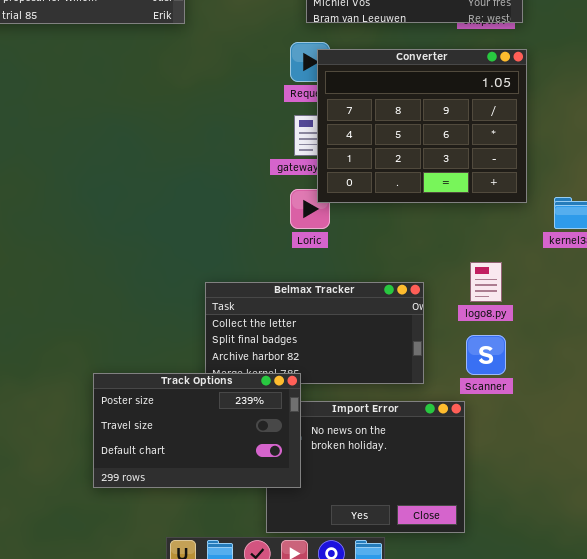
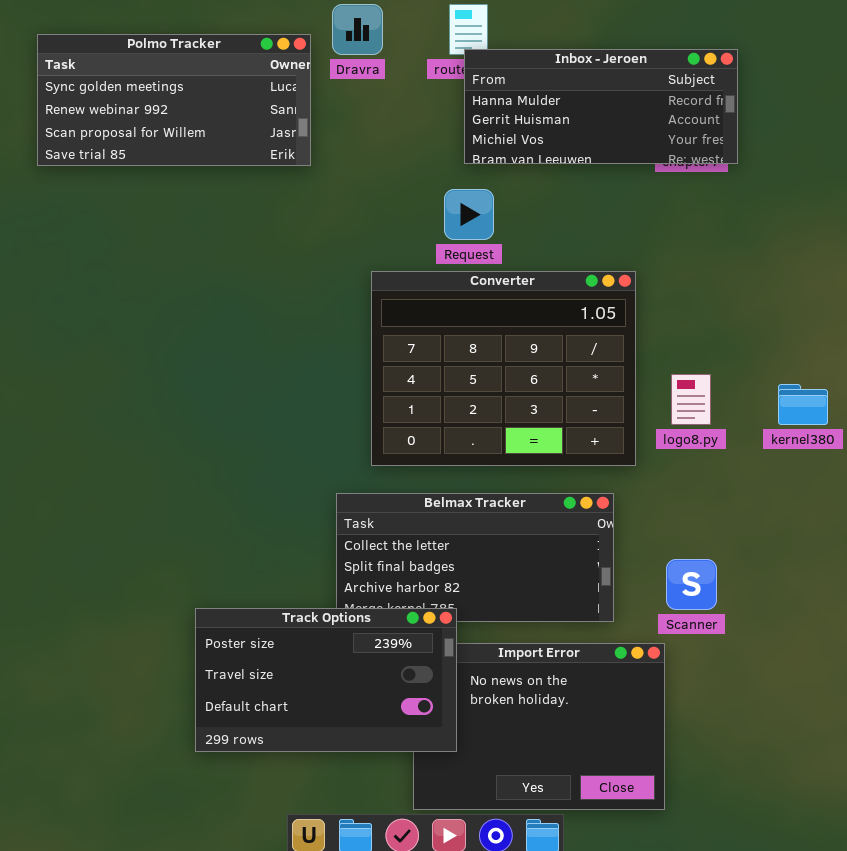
Converter: [317,49,527,203] -> [371,271,636,466], moved
logo8.py: [470,262,502,302] -> [671,374,711,425], moved

